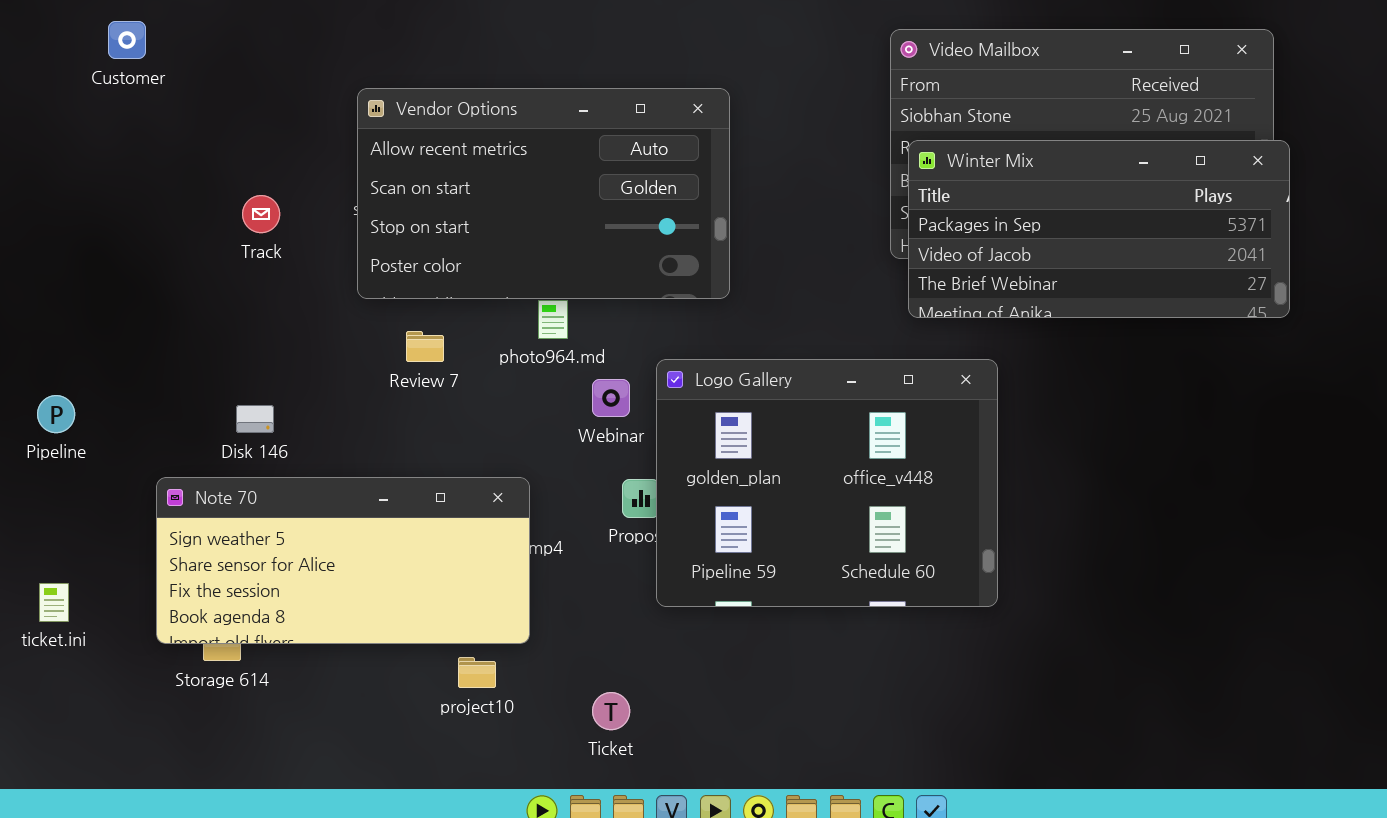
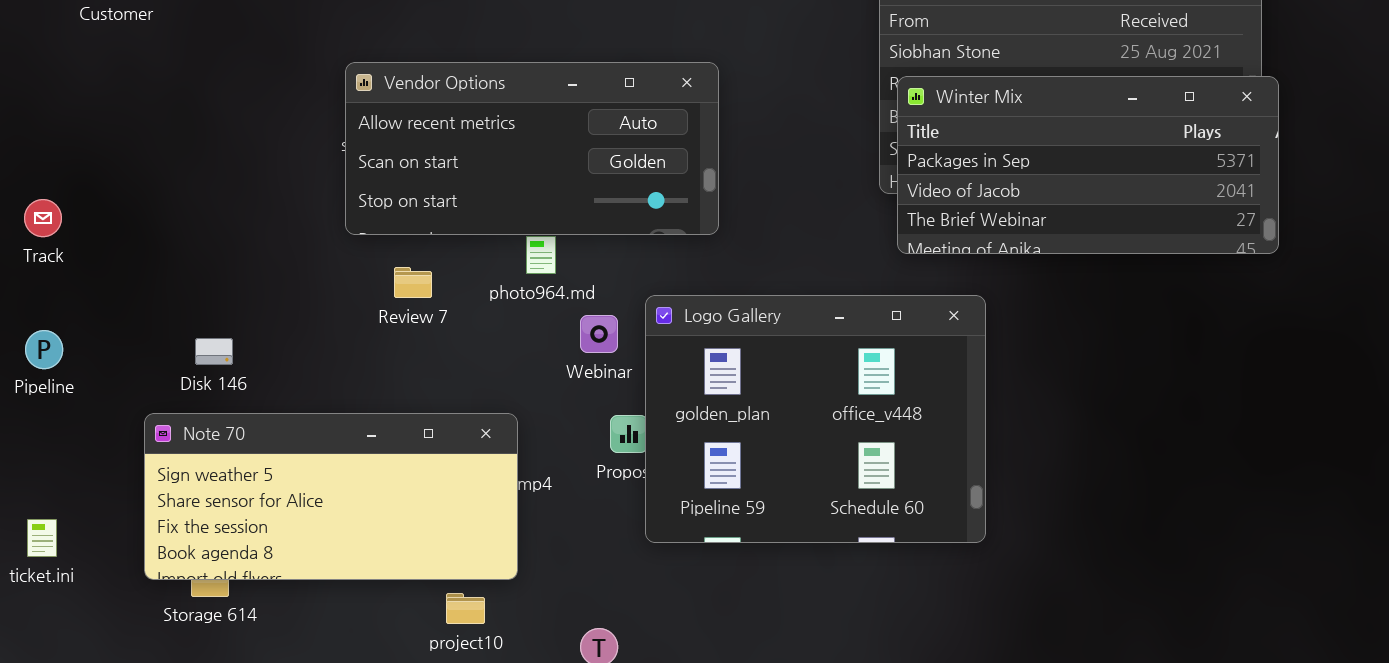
Vendor Options: [357,88,730,299] -> [345,62,719,235], resized
Track: [242,195,280,233] -> [24,199,62,237], moved
Disk 146: [236,405,274,433] -> [195,338,233,365], moved

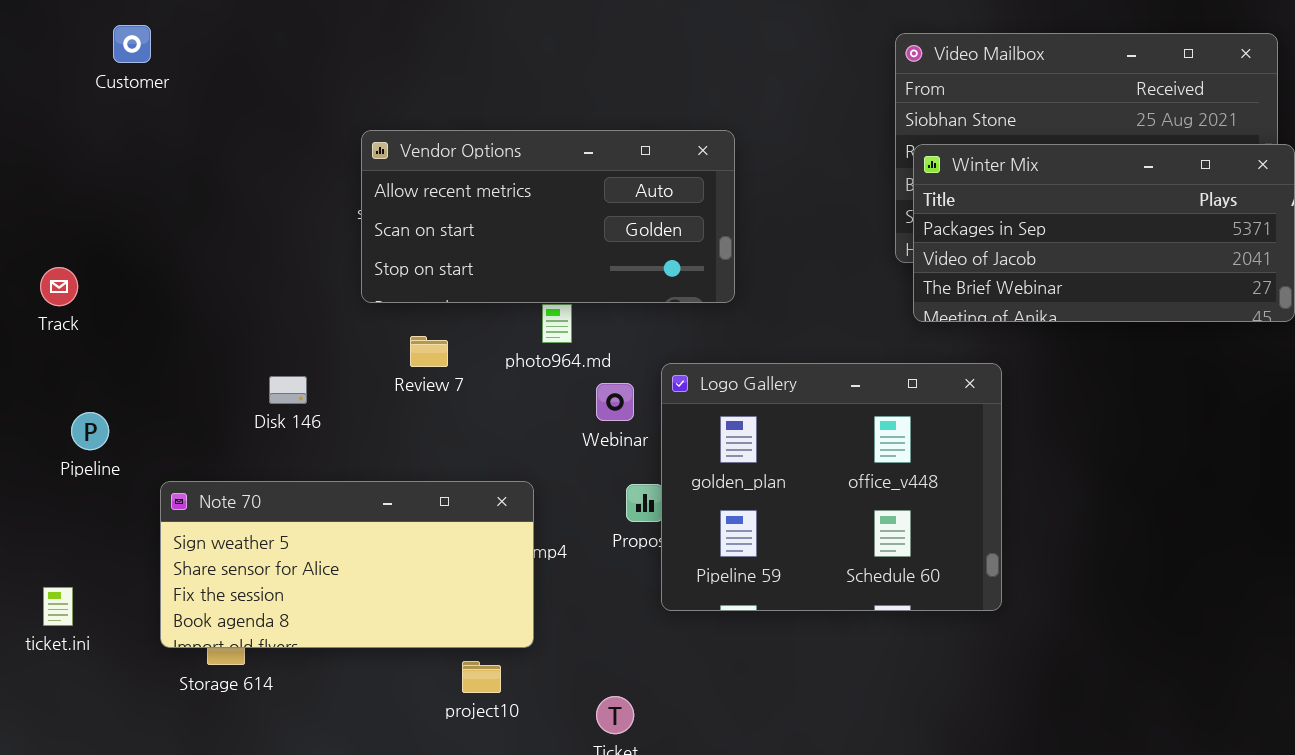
Pipeline: [25,330,63,369] -> [71,412,109,450], moved
Disk 146: [195,338,233,365] -> [269,376,307,404], moved

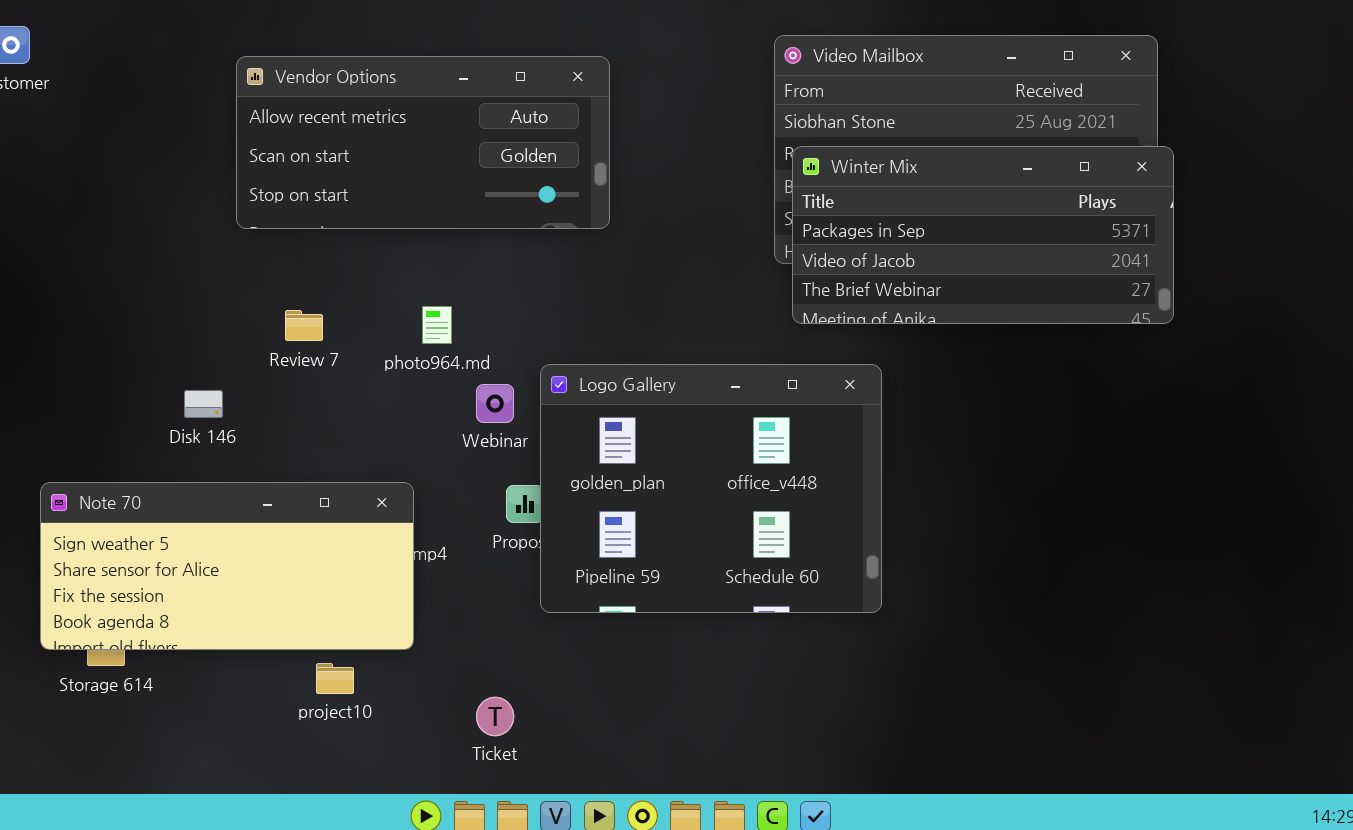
Vendor Options: [361,130,735,303] -> [236,56,610,229], moved
Review 7: [410,336,448,367] -> [285,310,323,341], moved
Disk 146: [269,376,307,404] -> [184,390,223,418], moved
project10: [462,661,501,693] -> [316,663,354,694], moved

